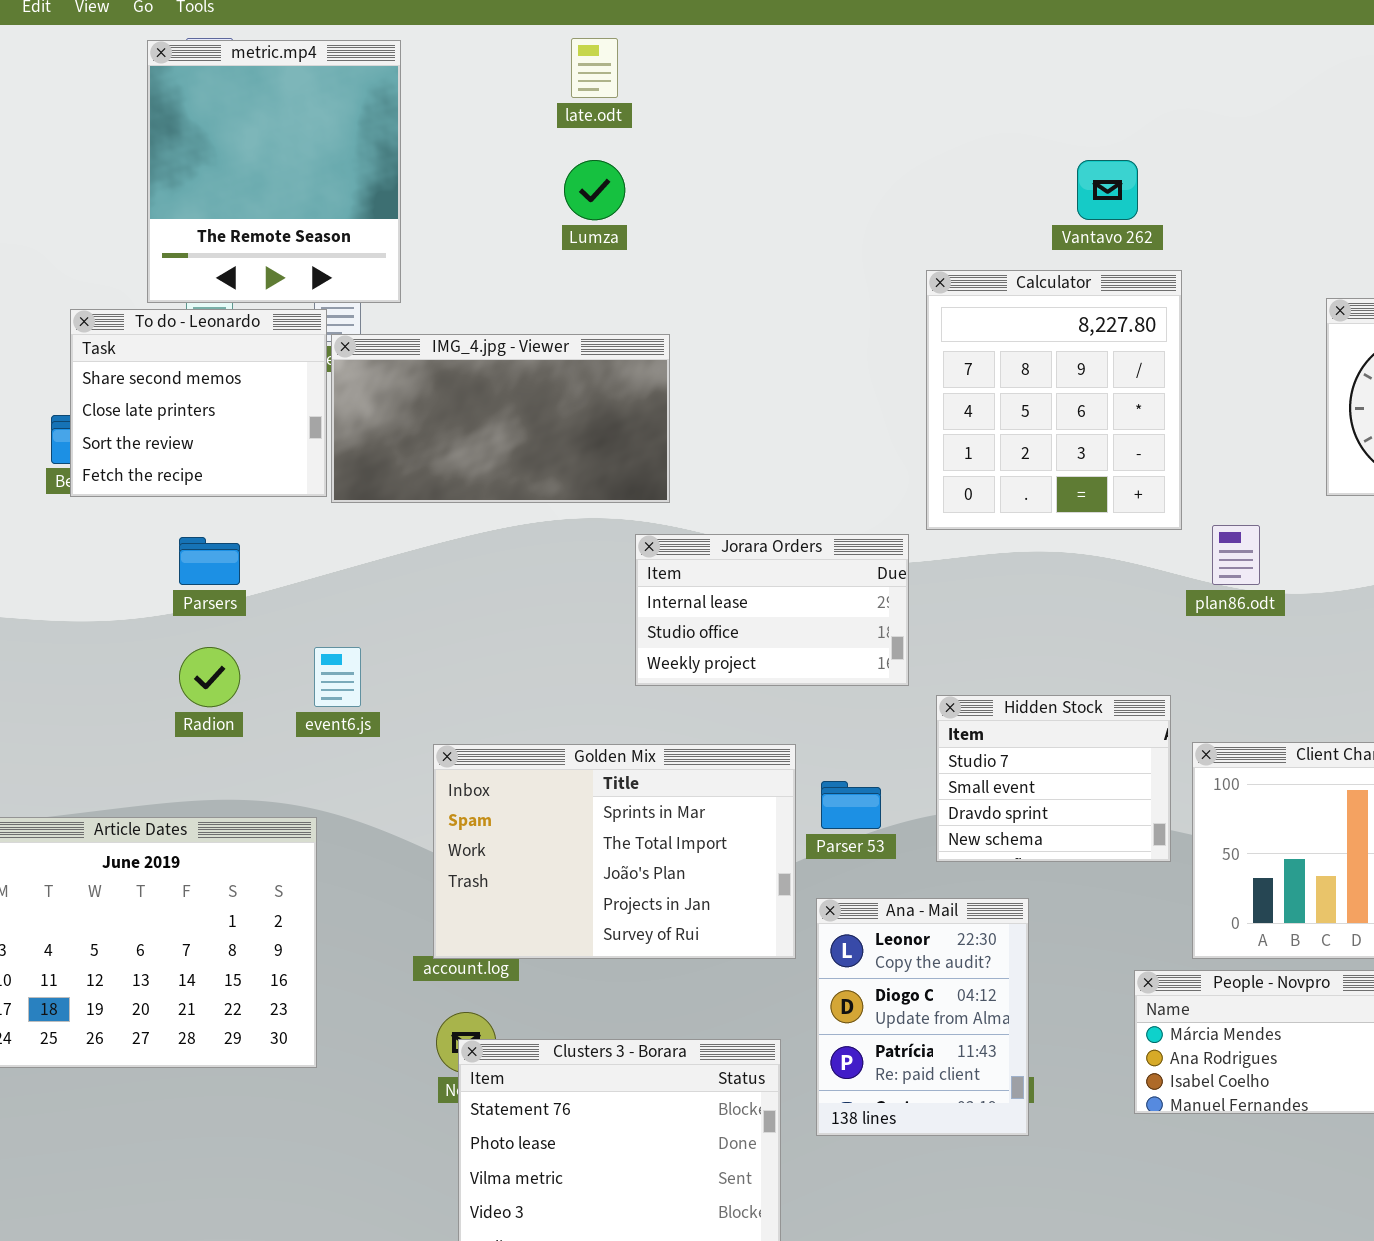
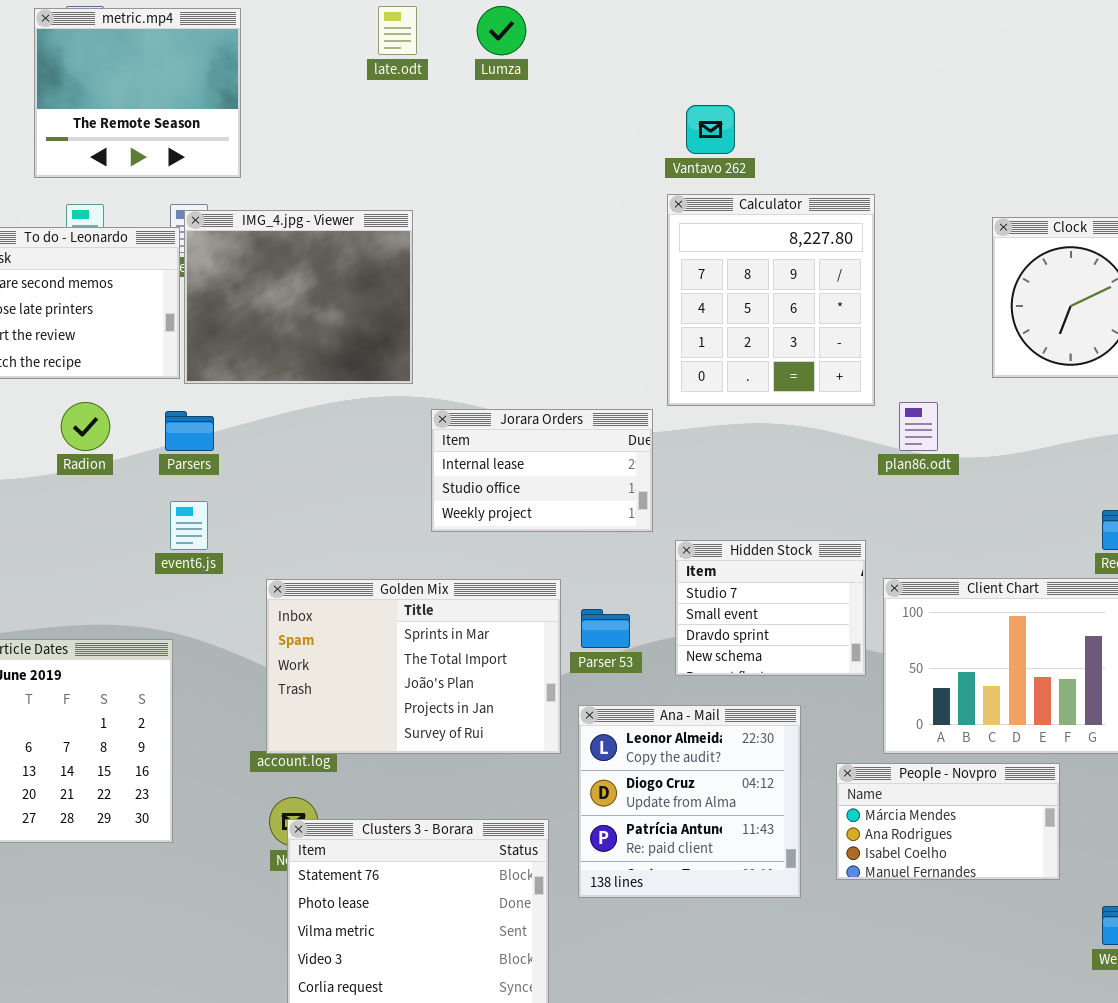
metric.mp4: [147,40,401,303] -> [34,8,241,178], resized
Lumza: [564,160,625,220] -> [477,6,526,55], moved
Vantavo 262: [1077,160,1138,220] -> [686,105,735,154], moved
IMG_4.jpg - Viewer: [331,334,670,503] -> [184,210,413,384], resized
Parsers: [179,537,240,585] -> [165,411,214,451], moved
Radion: [179,647,240,707] -> [61,402,110,451], moved
Ana - Mail: [816,898,1029,1136] -> [578,705,801,898], resized

